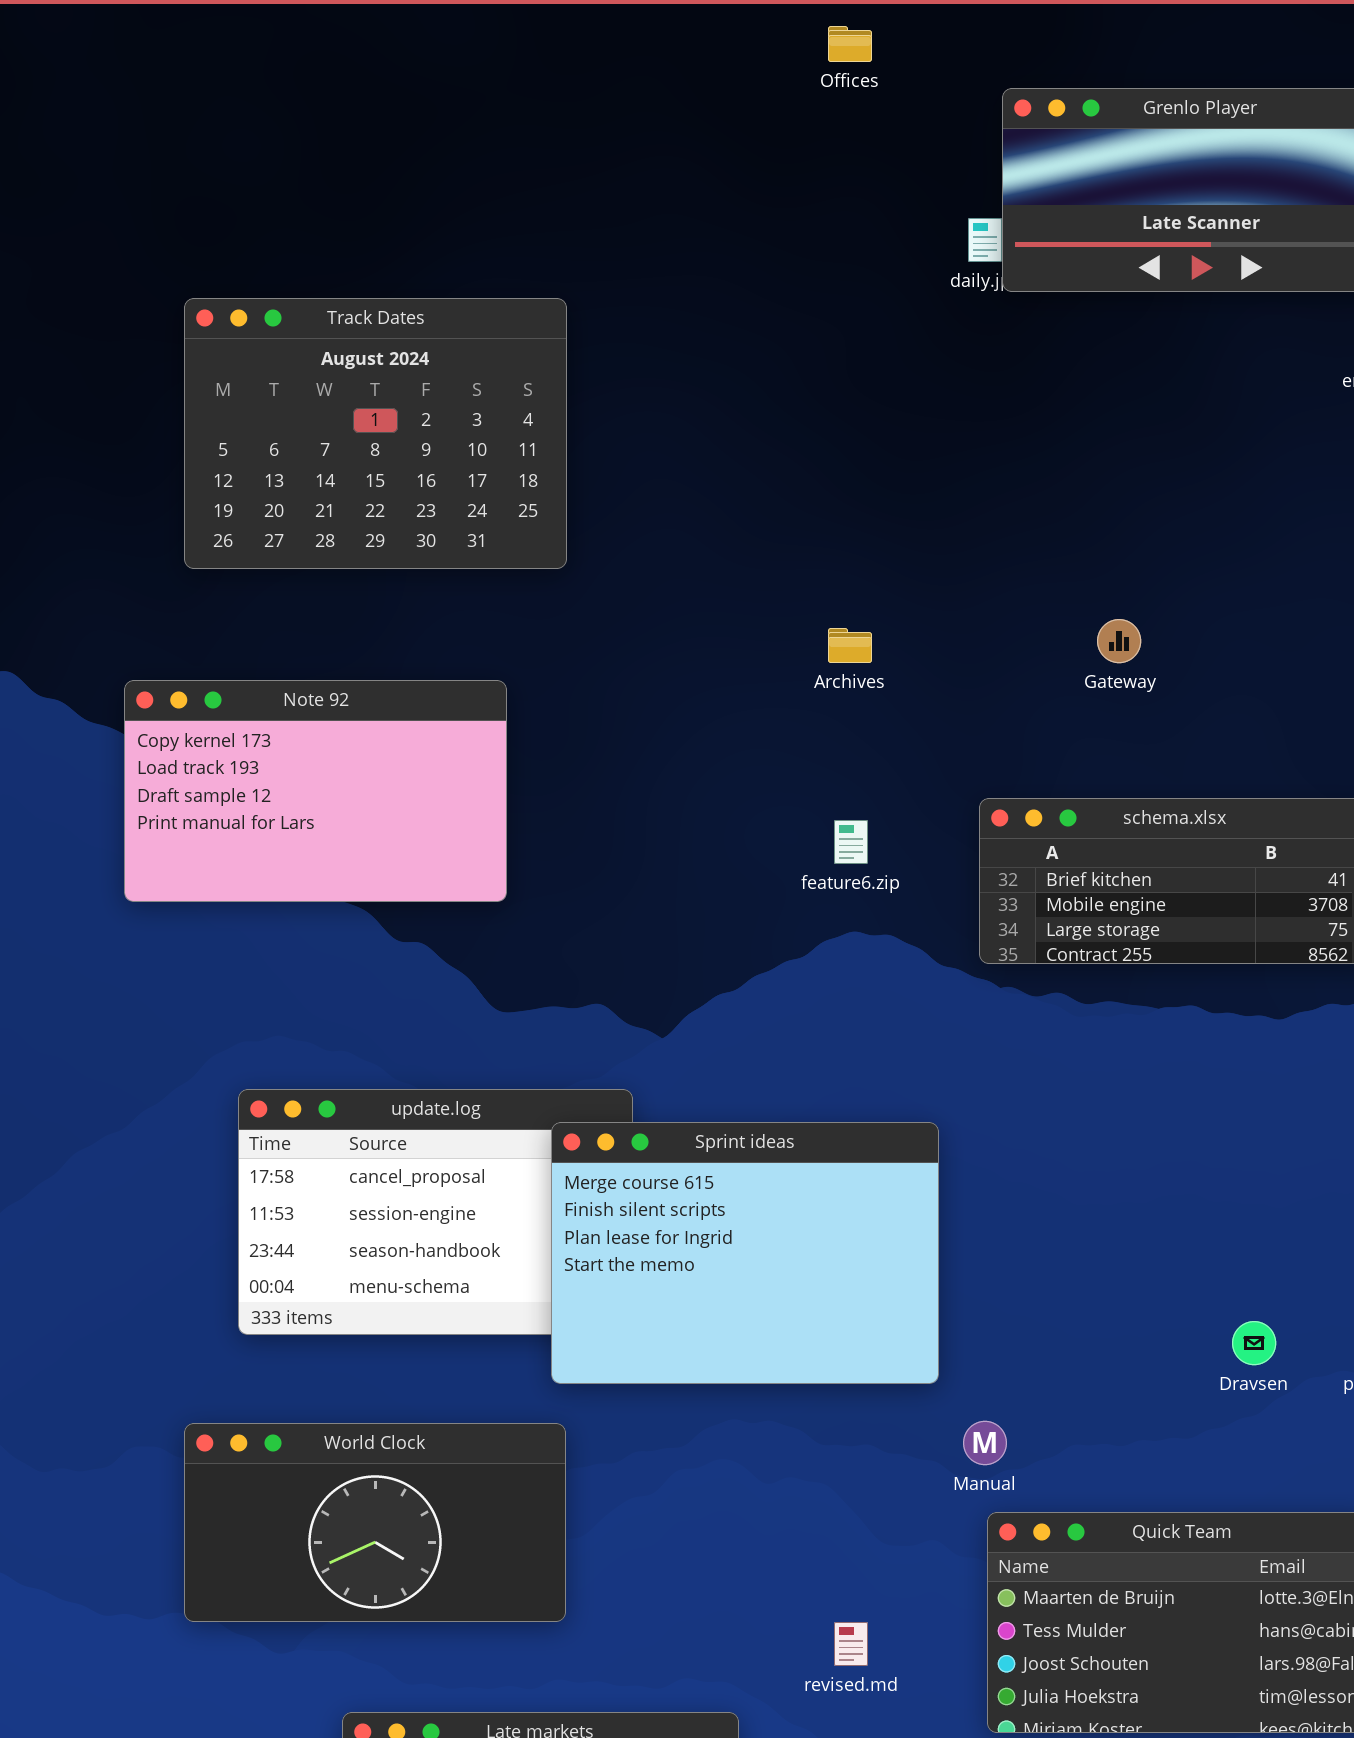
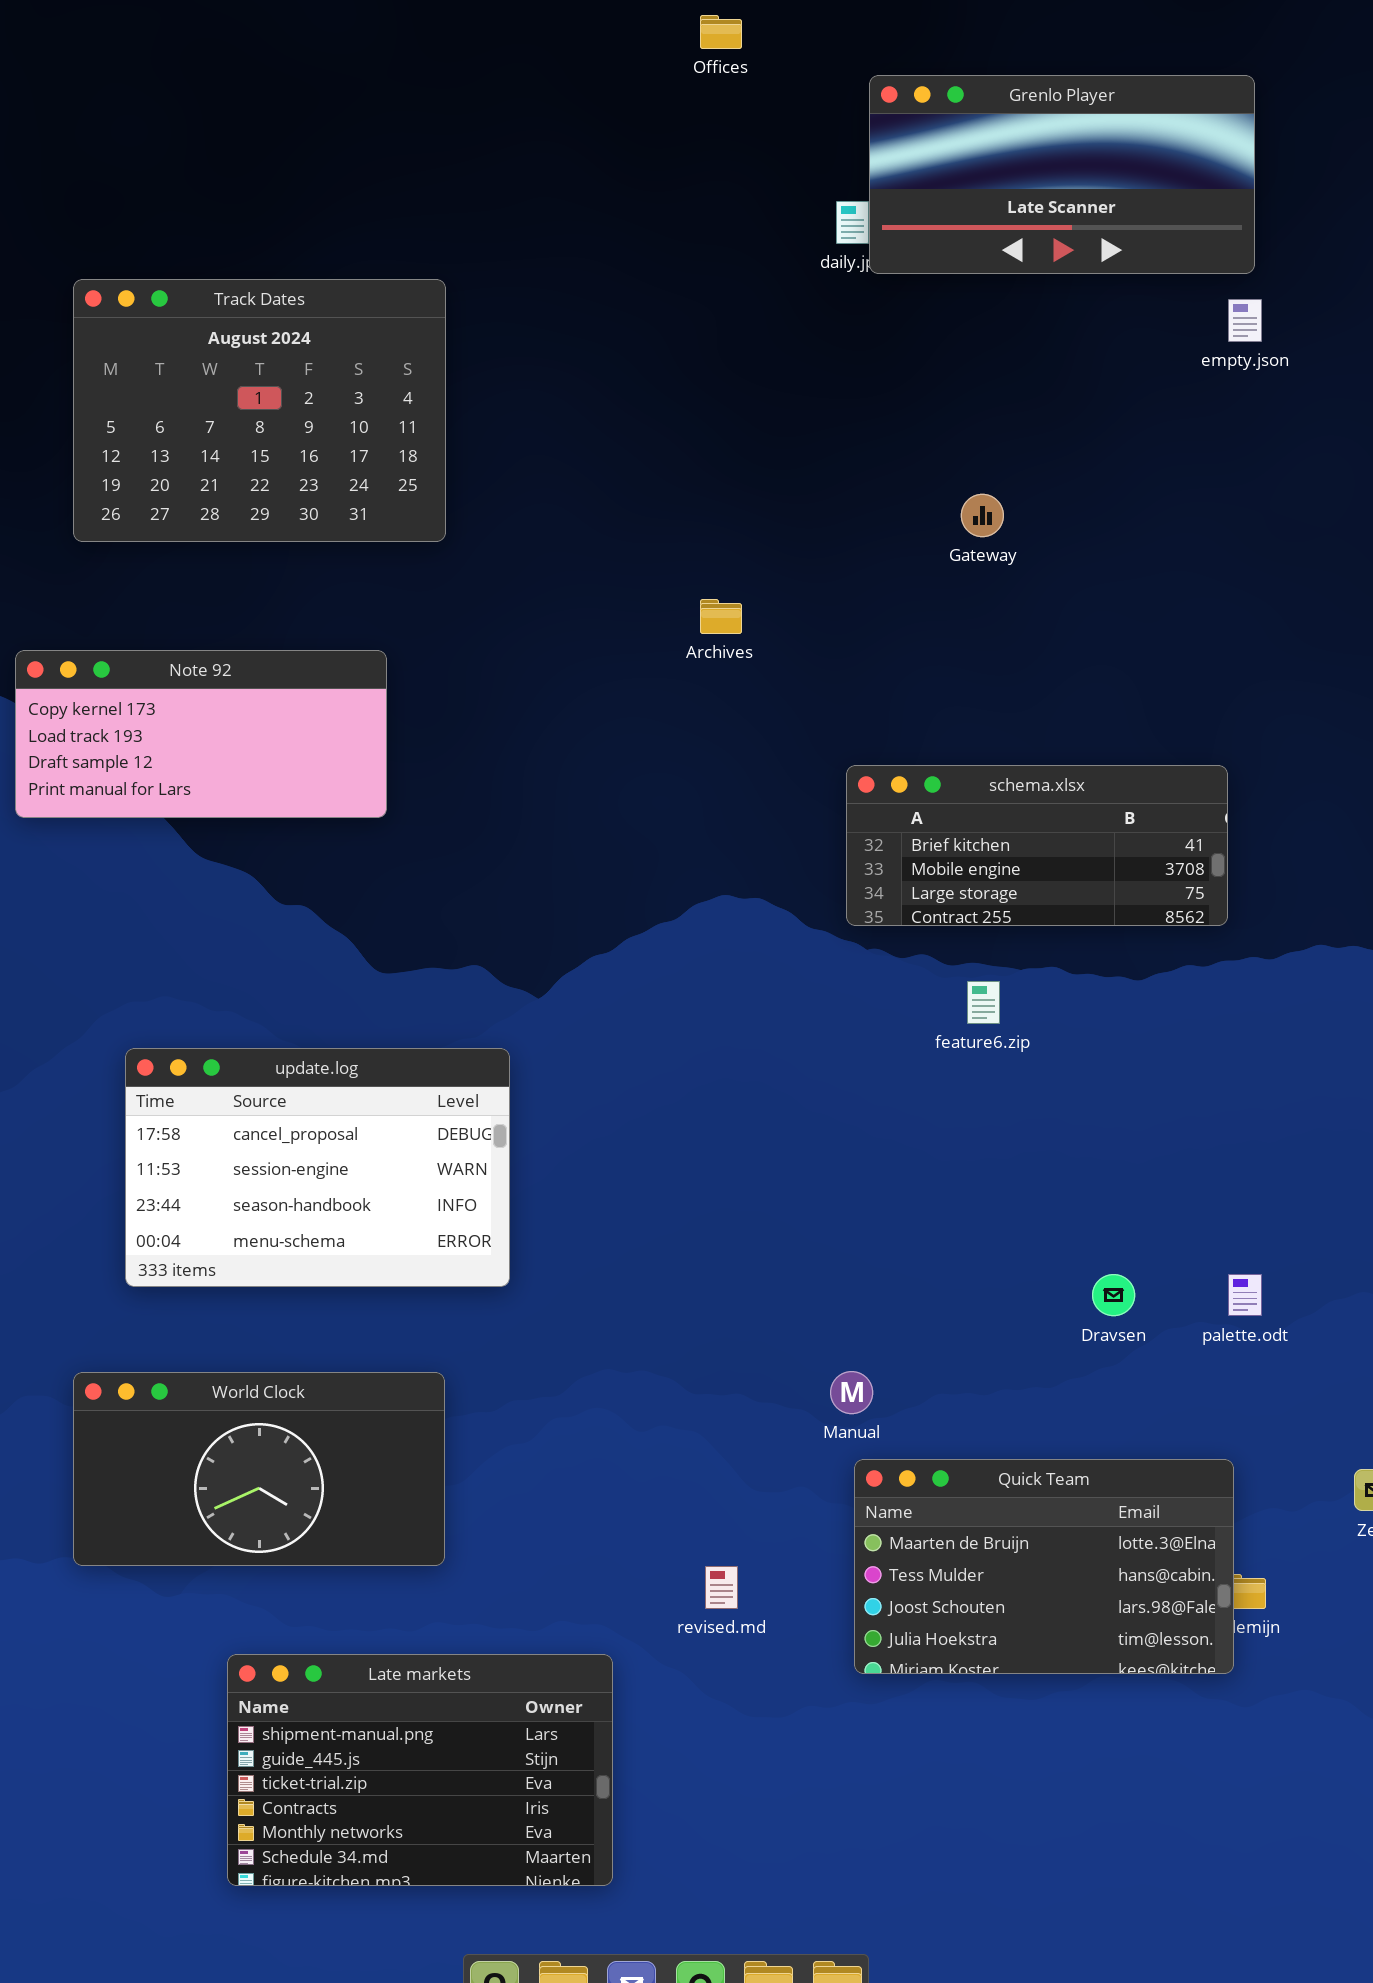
Gateway: [1097,619,1141,663] -> [961,494,1004,537], moved
Note 92: [124,680,507,902] -> [15,650,387,818], resized
feature6.zip: [834,820,868,864] -> [967,981,1000,1024], moved
Sprint ideas: [551,1122,939,1384] -> none, closed

